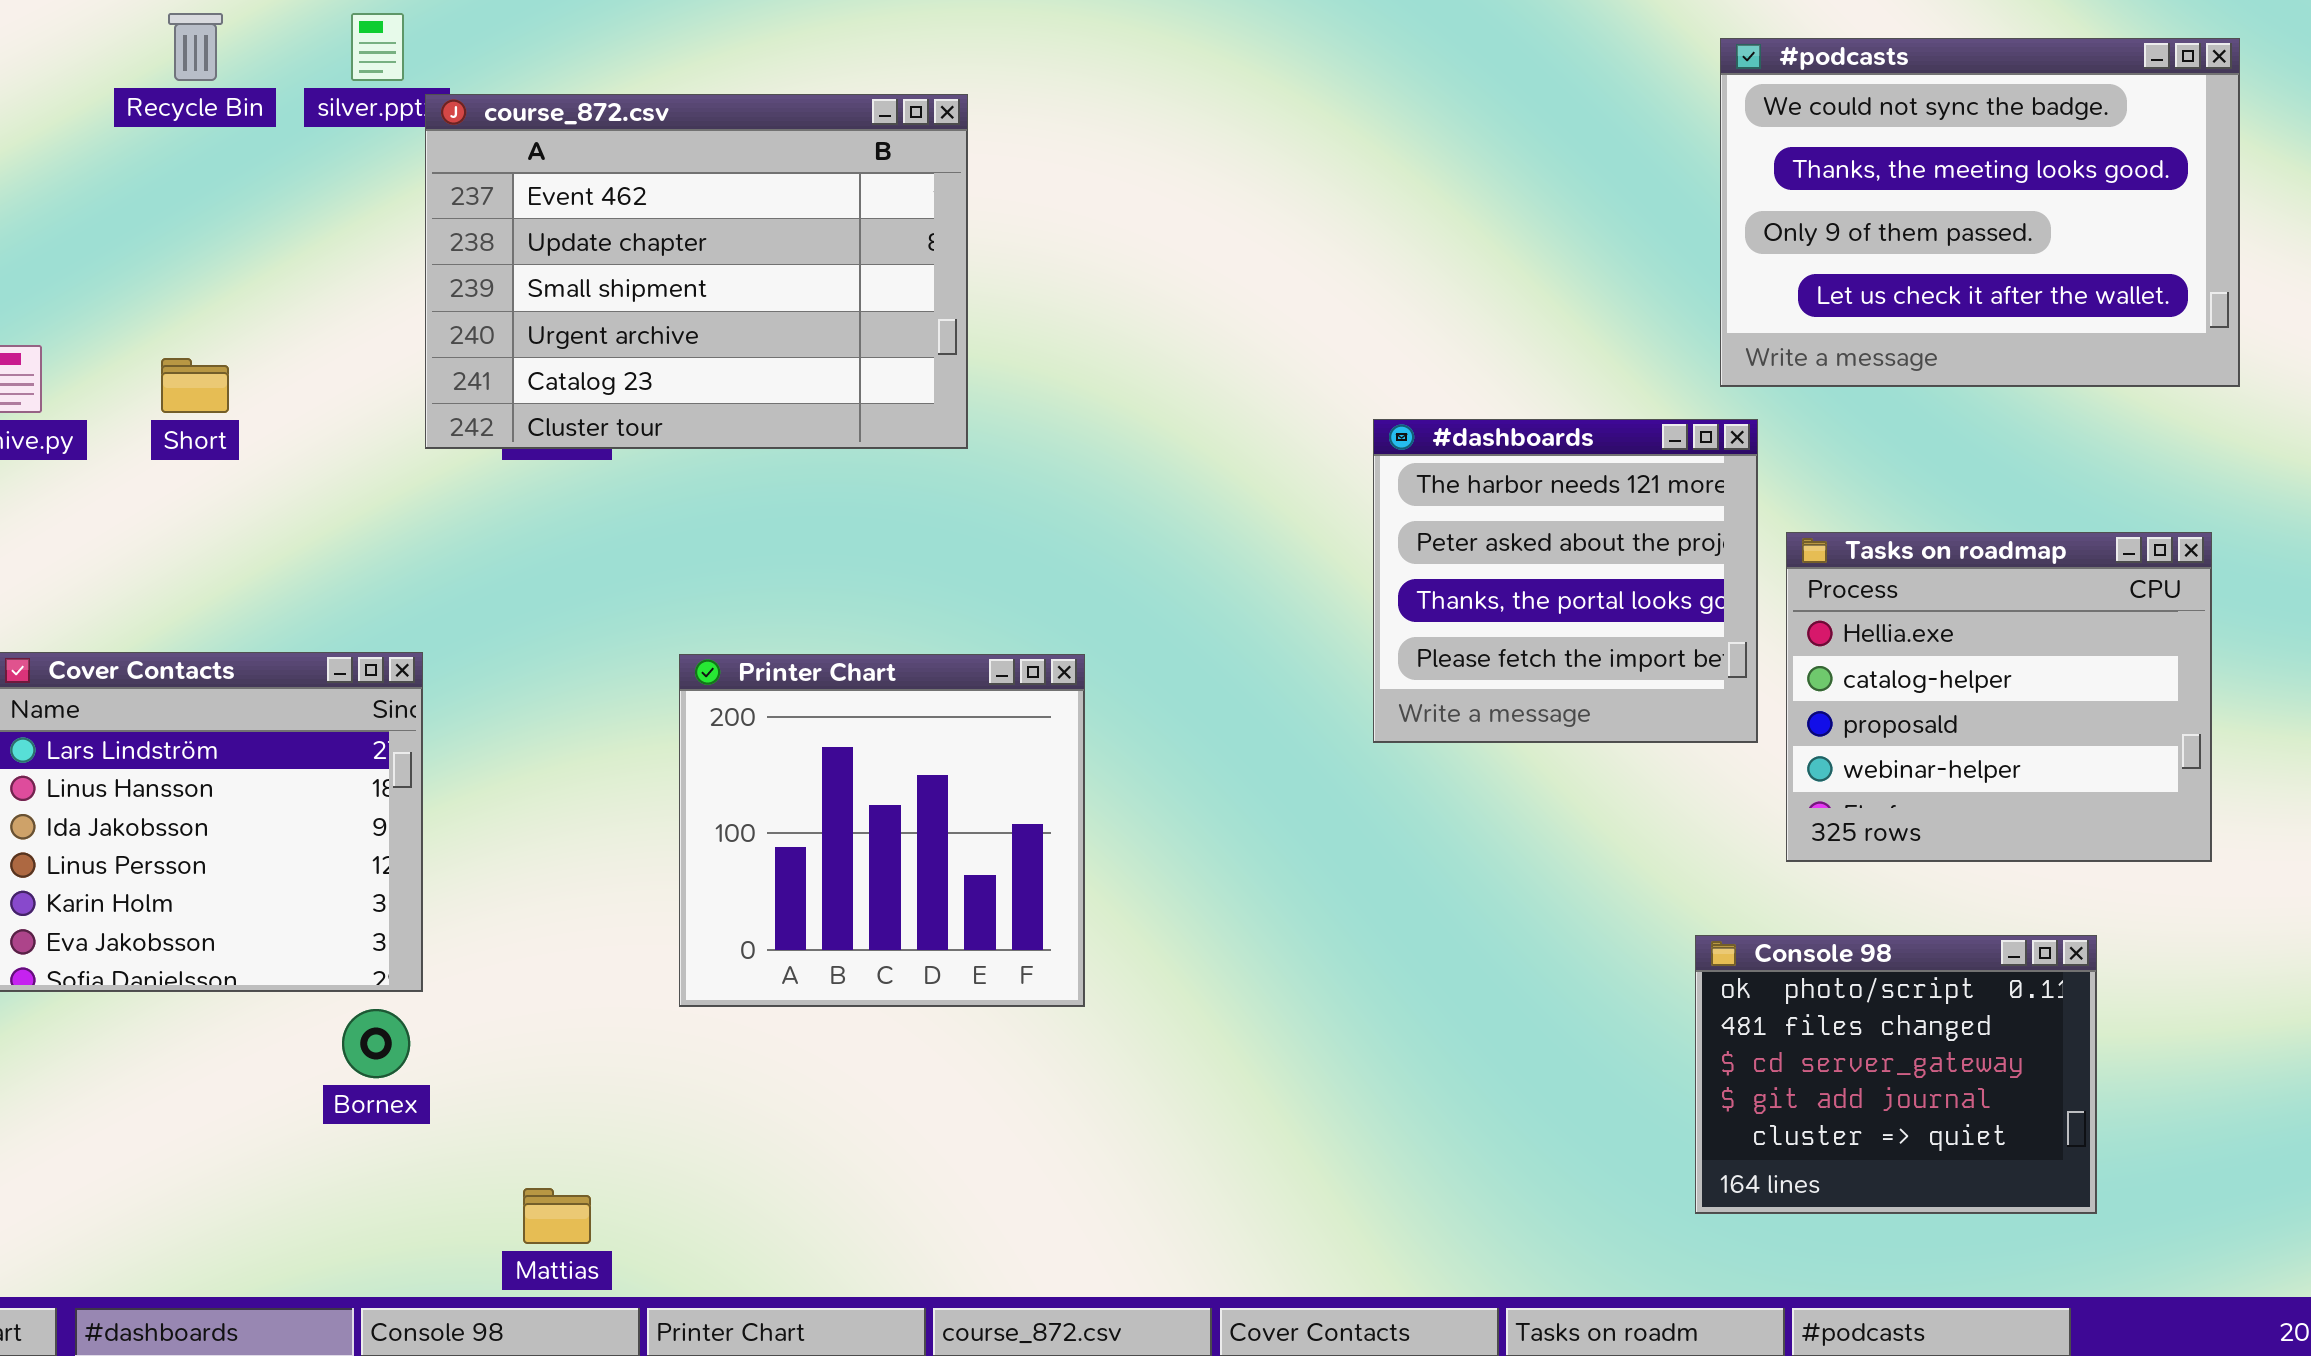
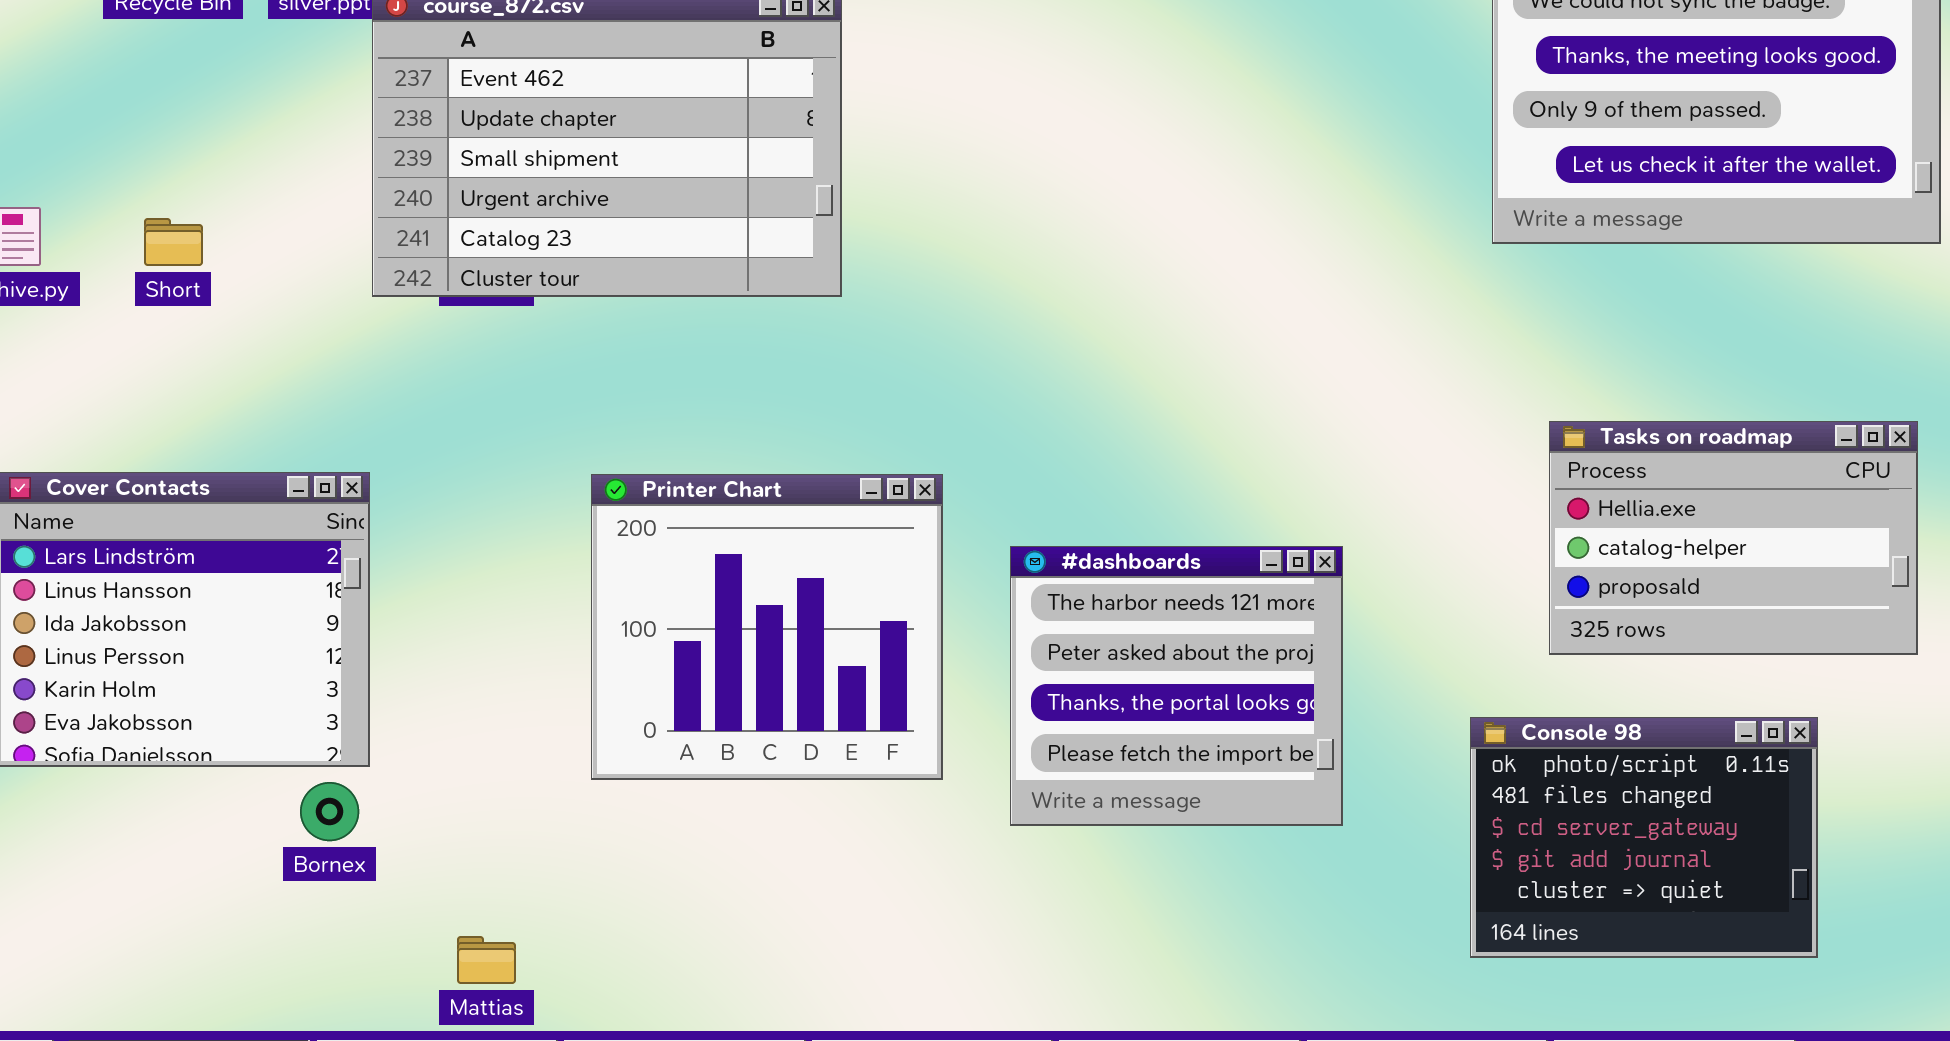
#dashboards: [1373,419,1758,743] -> [1010,546,1343,826], moved
Tasks on roadmap: [1786,532,2212,862] -> [1549,421,1918,655], resized

